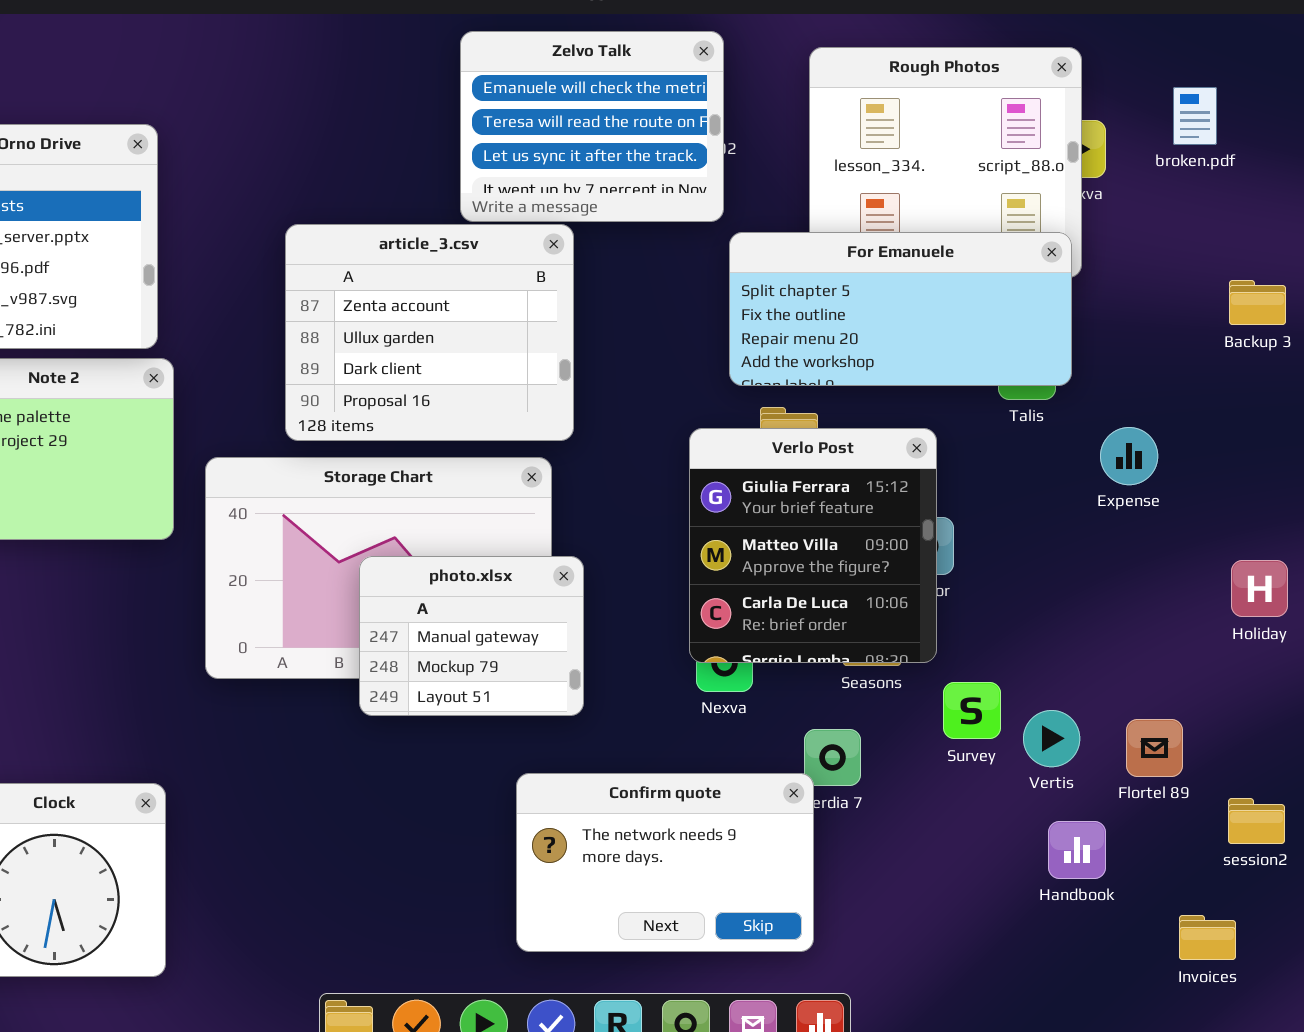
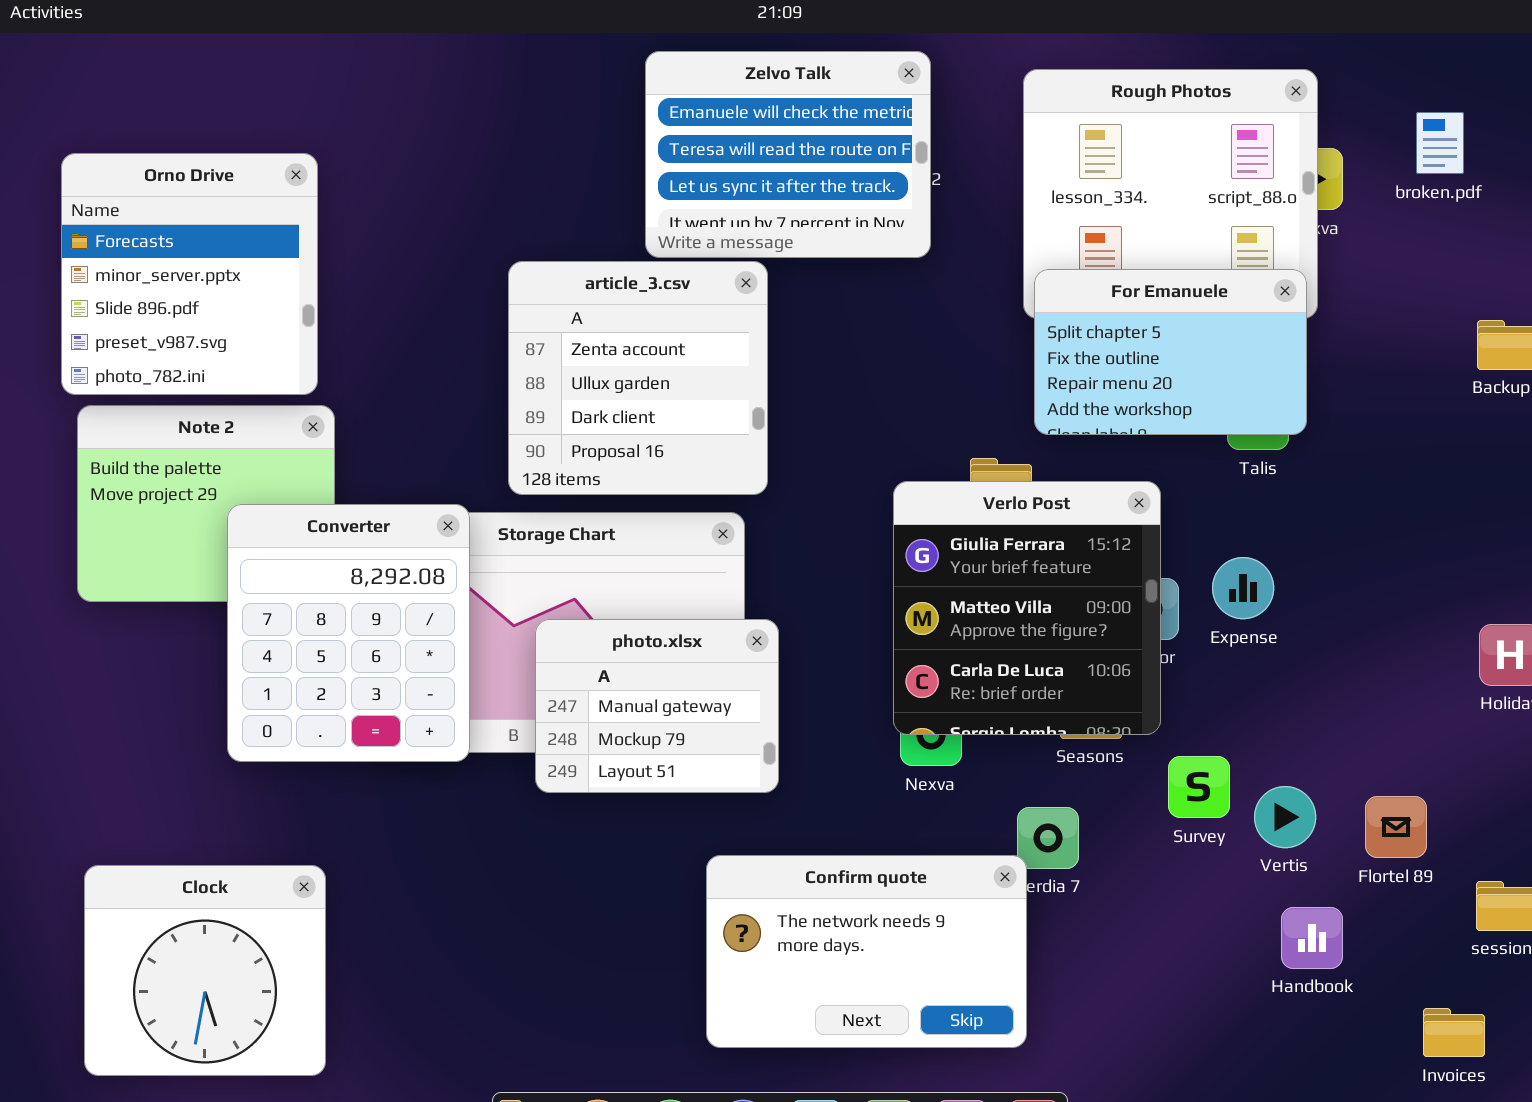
article_3.csv: [285,224,574,441] -> [508,261,768,495], resized
For Emanuele: [729,232,1072,386] -> [1034,269,1307,435], resized
Expense: [1100,427,1158,485] -> [1212,557,1274,619], moved
Converter: none -> [227,504,470,762], opened

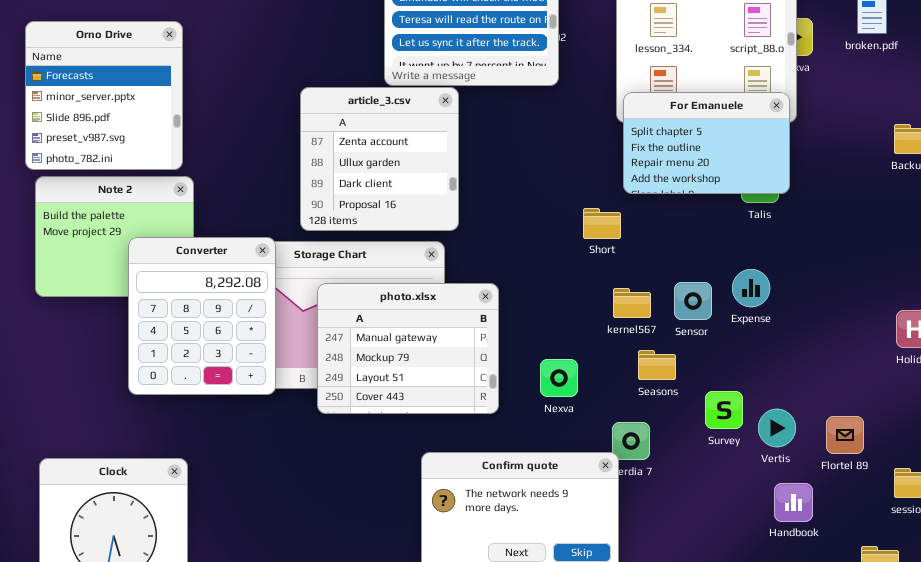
Verlo Post: [893,481,1161,735] -> none, closed
photo.xlsx: [535,619,779,793] -> [317,283,499,414], resized

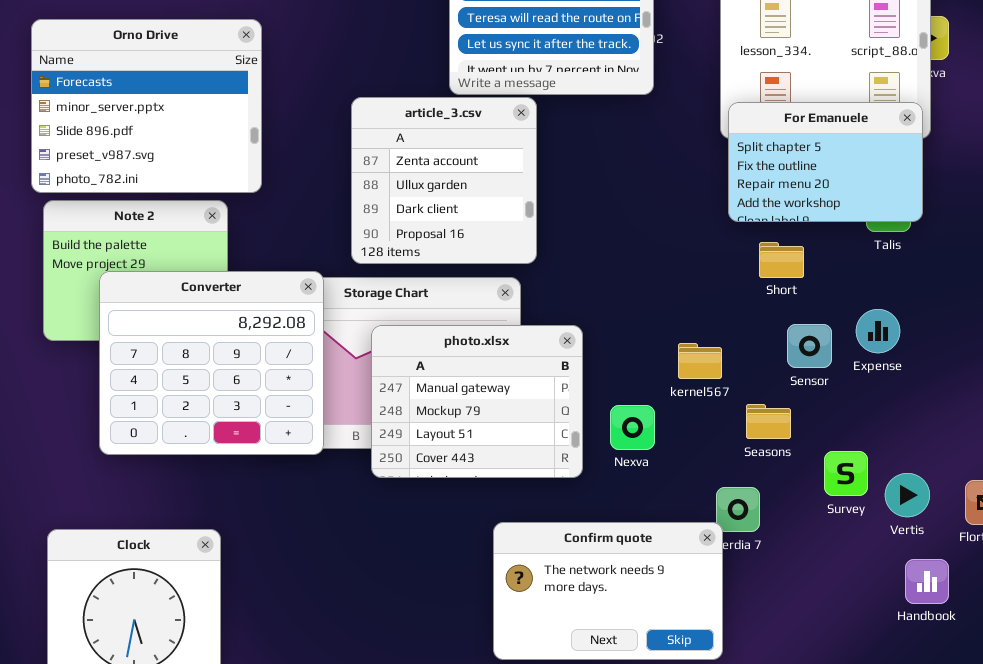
Orno Drive: [25,21,183,170] -> [31,19,262,193], resized
Short: [583,208,621,239] -> [759,242,804,278], moved
Converter: [128,237,276,395] -> [99,271,324,455], resized
kernel567: [613,288,651,318] -> [678,343,722,379], moved
Nexva: [540,359,578,397] -> [610,405,655,450], moved

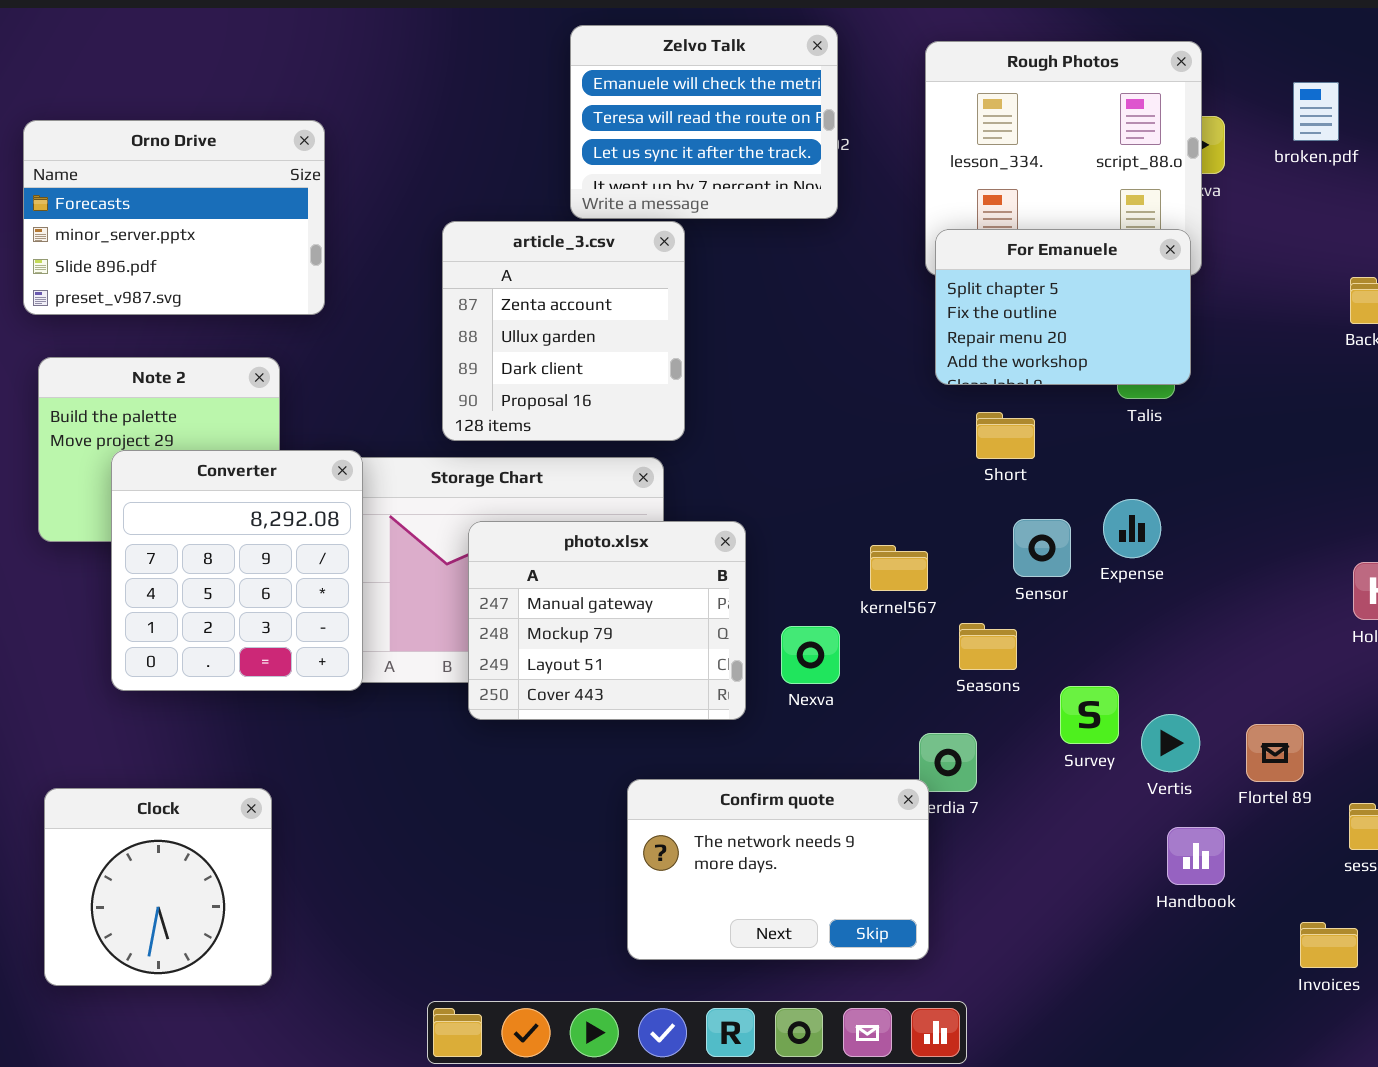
Orno Drive: [31,19,262,193] -> [23,120,325,315], resized
Converter: [99,271,324,455] -> [111,450,363,691], resized

